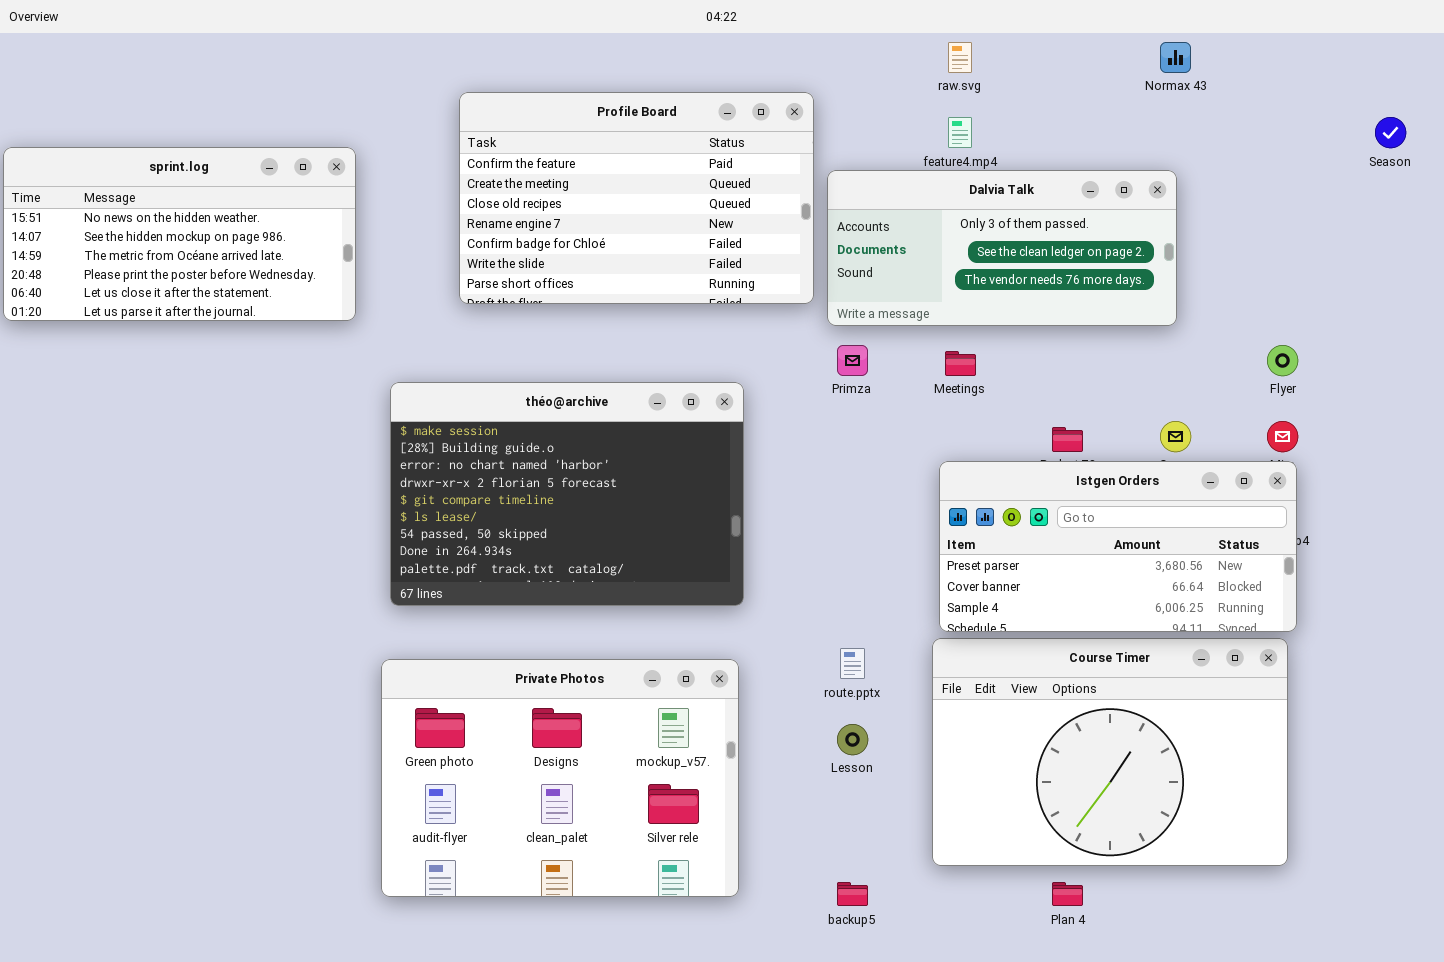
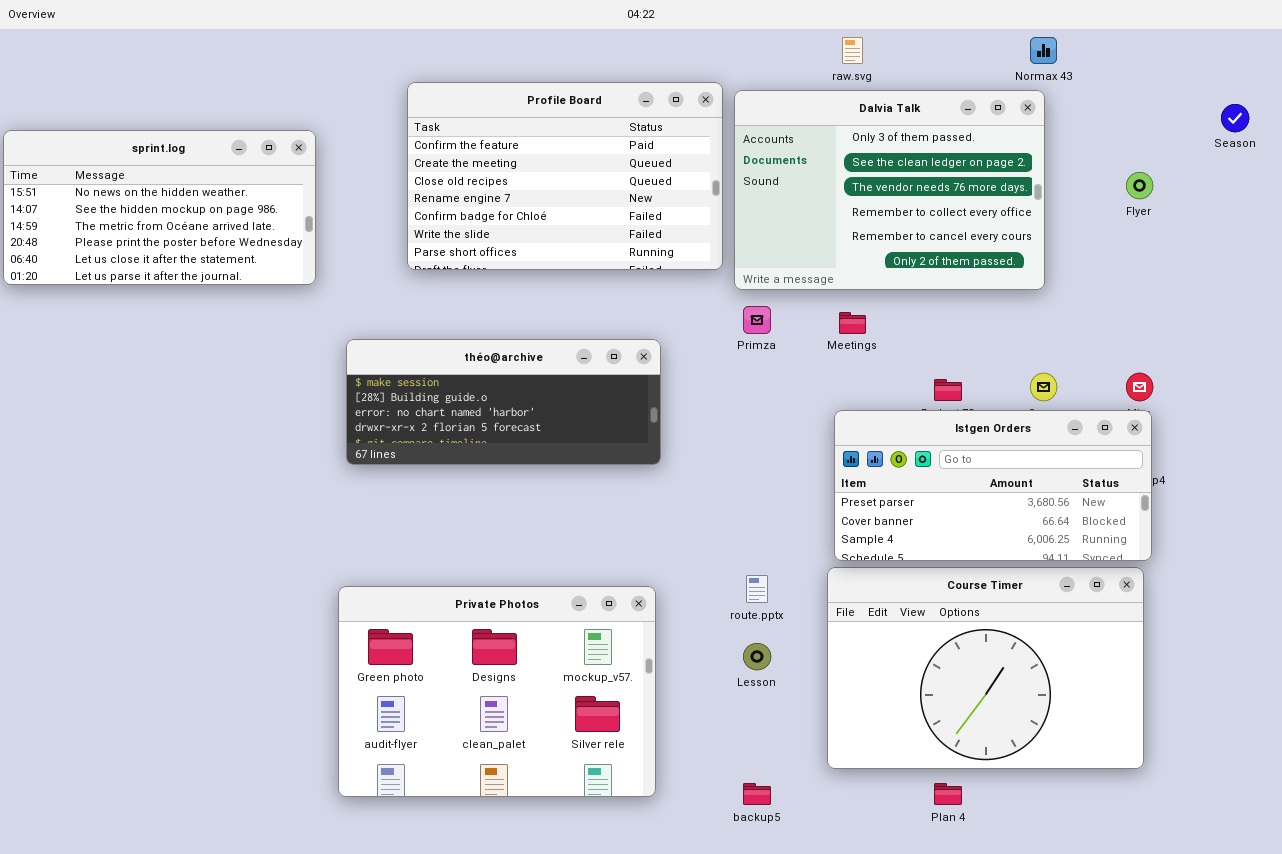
Dalvia Talk: [827,170,1177,326] -> [734,90,1045,290], resized
Flyer: [1267,345,1298,376] -> [1126,172,1153,199], moved
théo@archive: [390,382,744,606] -> [346,339,661,465], resized

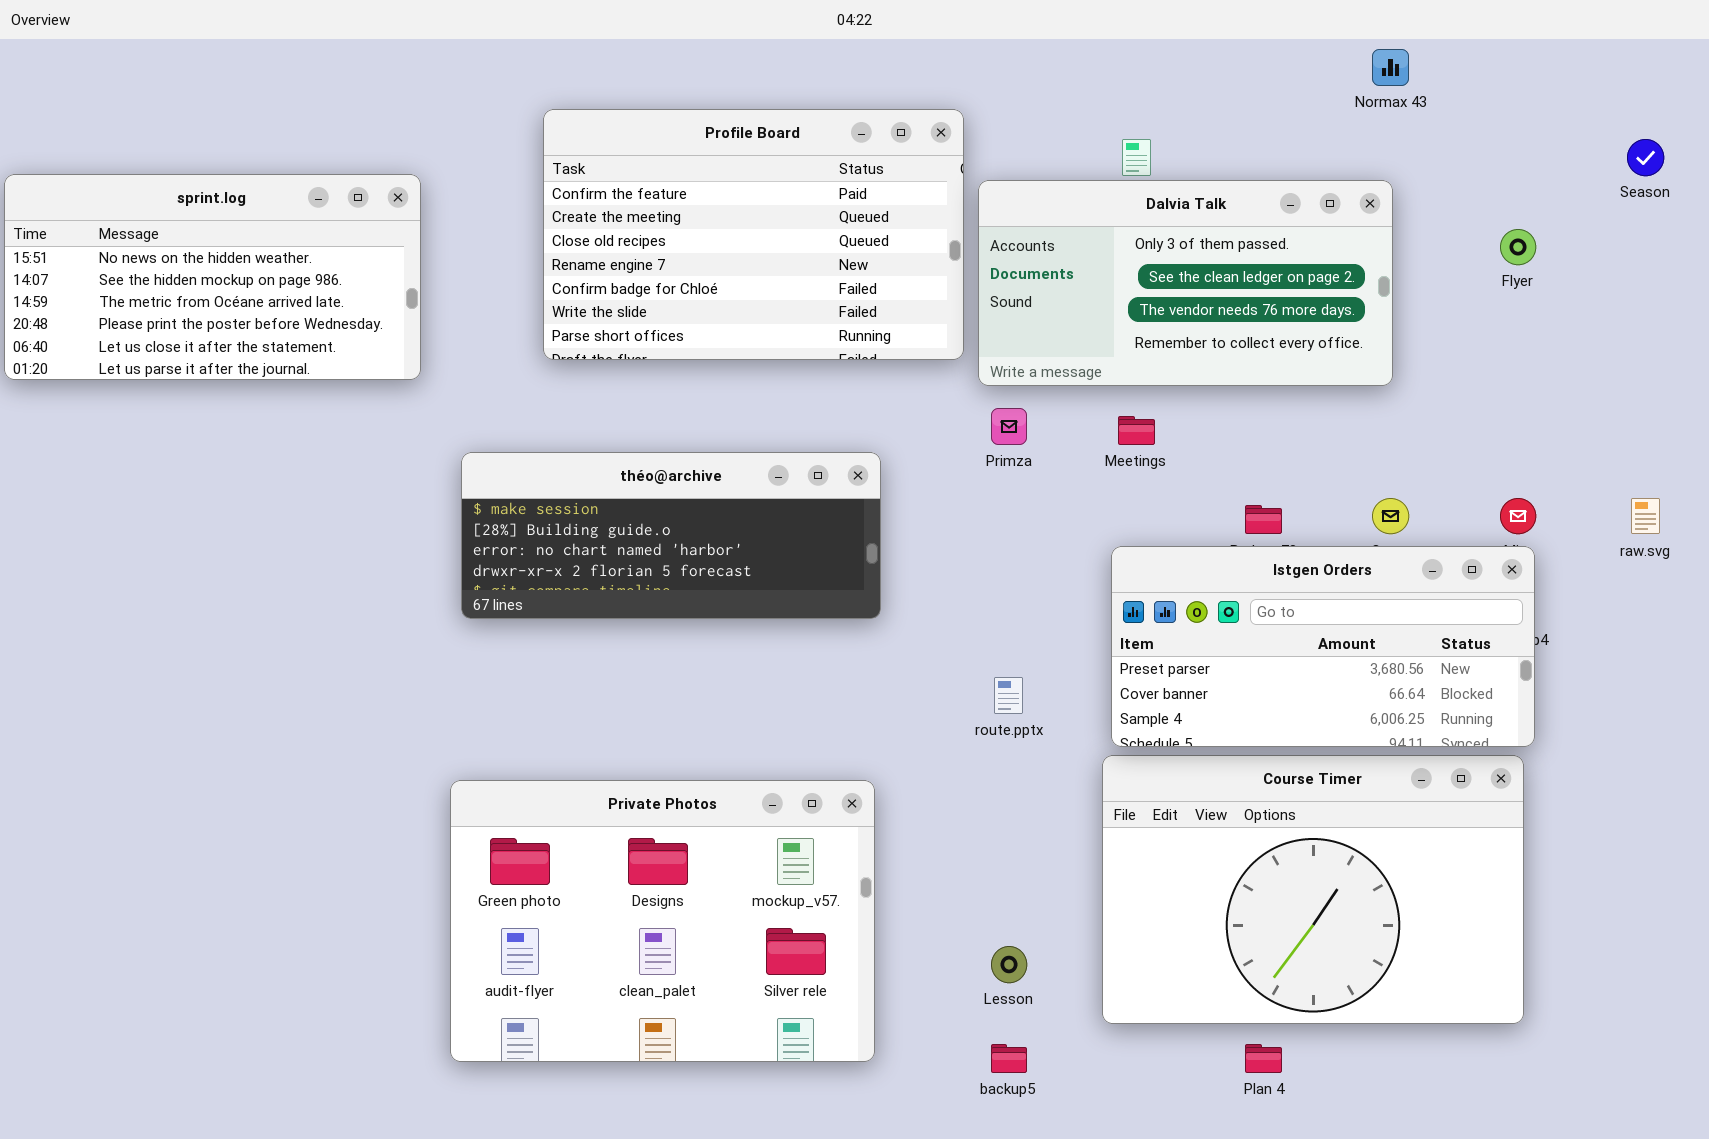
raw.svg: [842,37,863,64] -> [1631,498,1660,534], moved
Dalvia Talk: [734,90,1045,290] -> [978,180,1393,386], resized
route.pptx: [746,575,768,603] -> [994,677,1023,714], moved
Lesson: [743,643,771,670] -> [991,946,1027,983], moved

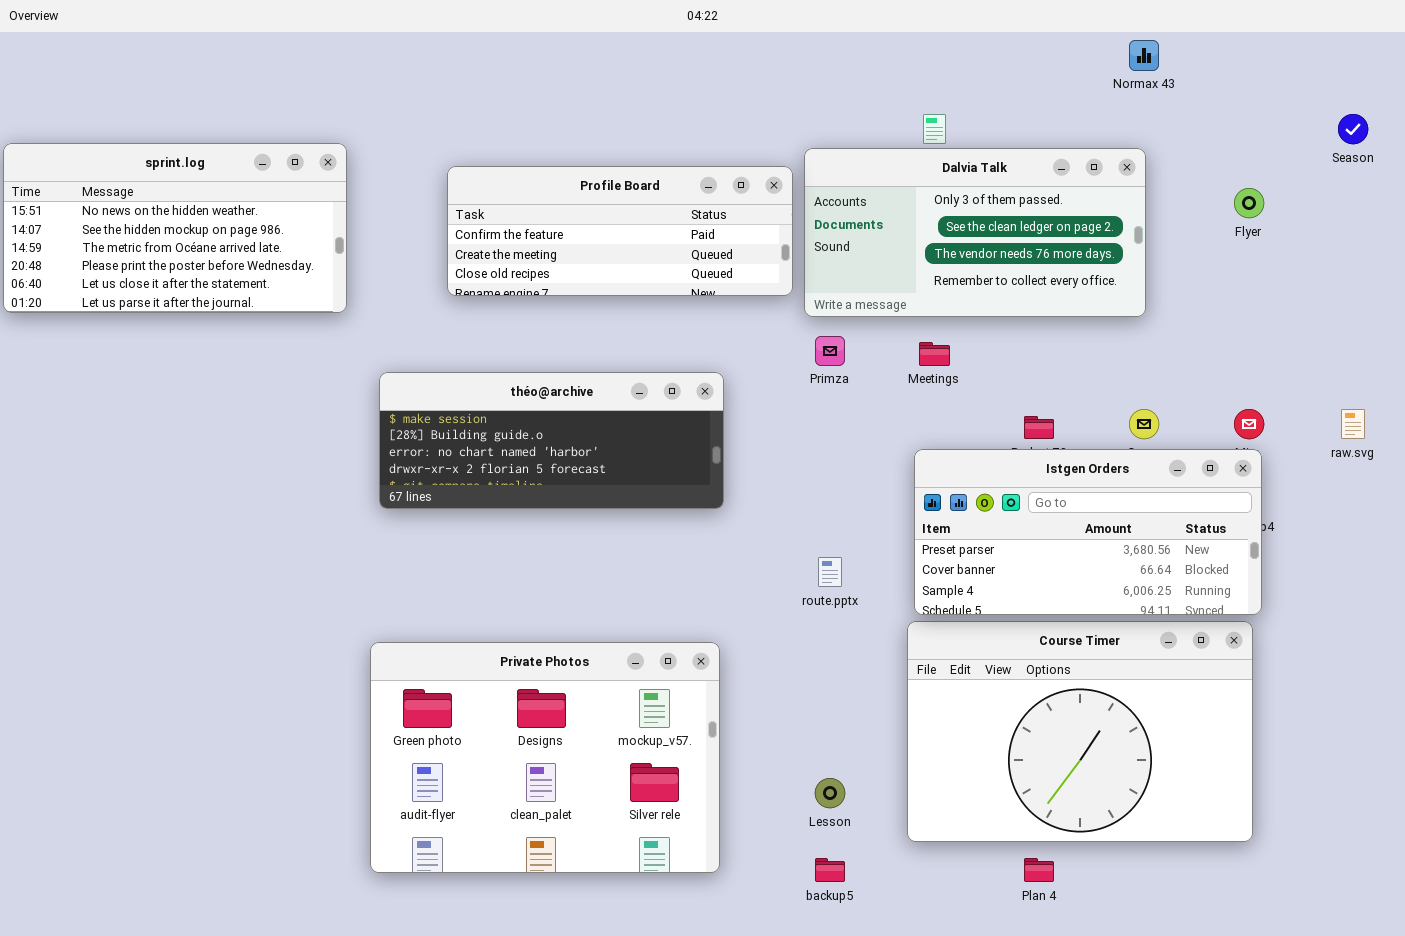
Profile Board: [543,109,964,360] -> [447,166,793,296], resized

